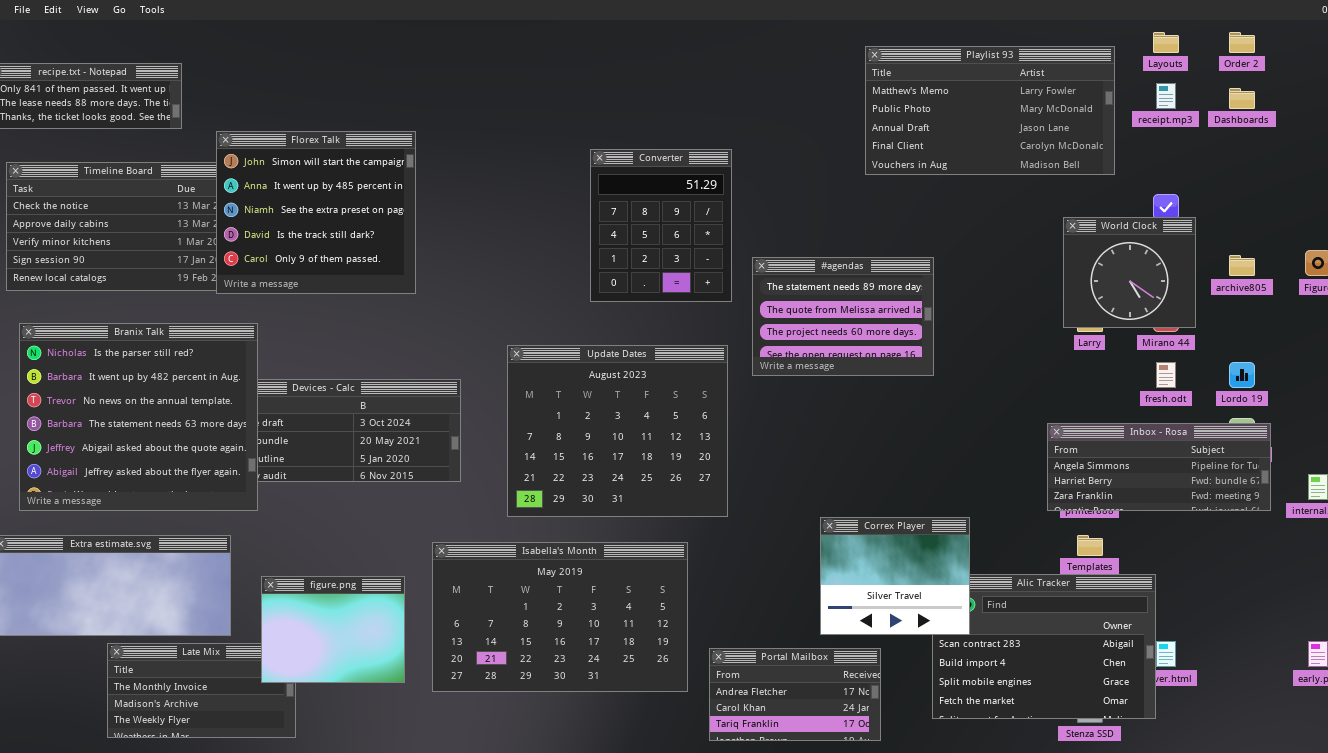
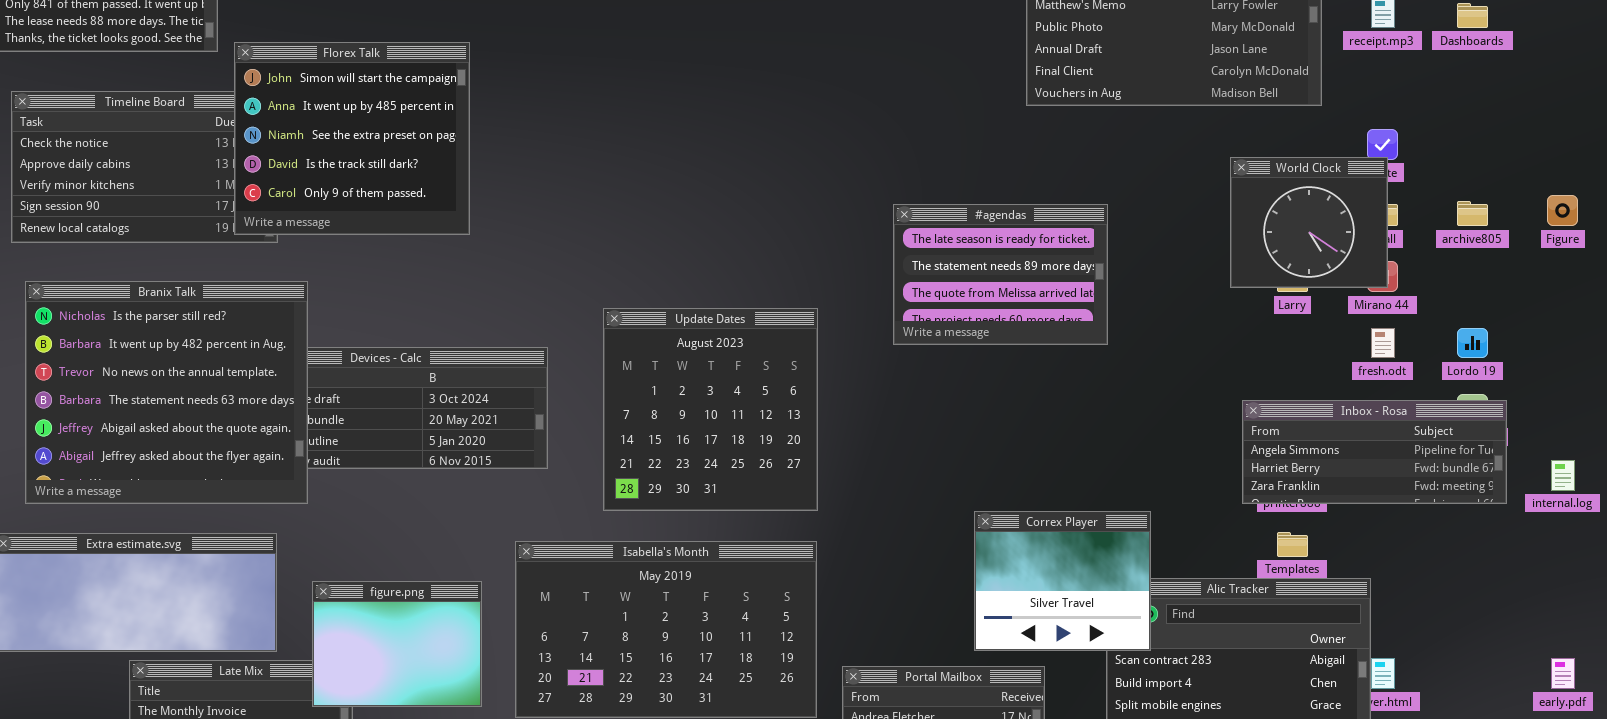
Florex Talk: [216,131,416,294] -> [234,42,470,235], moved
Converter: [590,149,732,302] -> none, closed
World Clock: [1063,217,1196,328] -> [1230,157,1388,288], moved
#agendas: [752,257,934,376] -> [893,204,1108,345], scrolled up 1 row
Update Dates: [507,345,728,517] -> [603,308,818,511], resized

